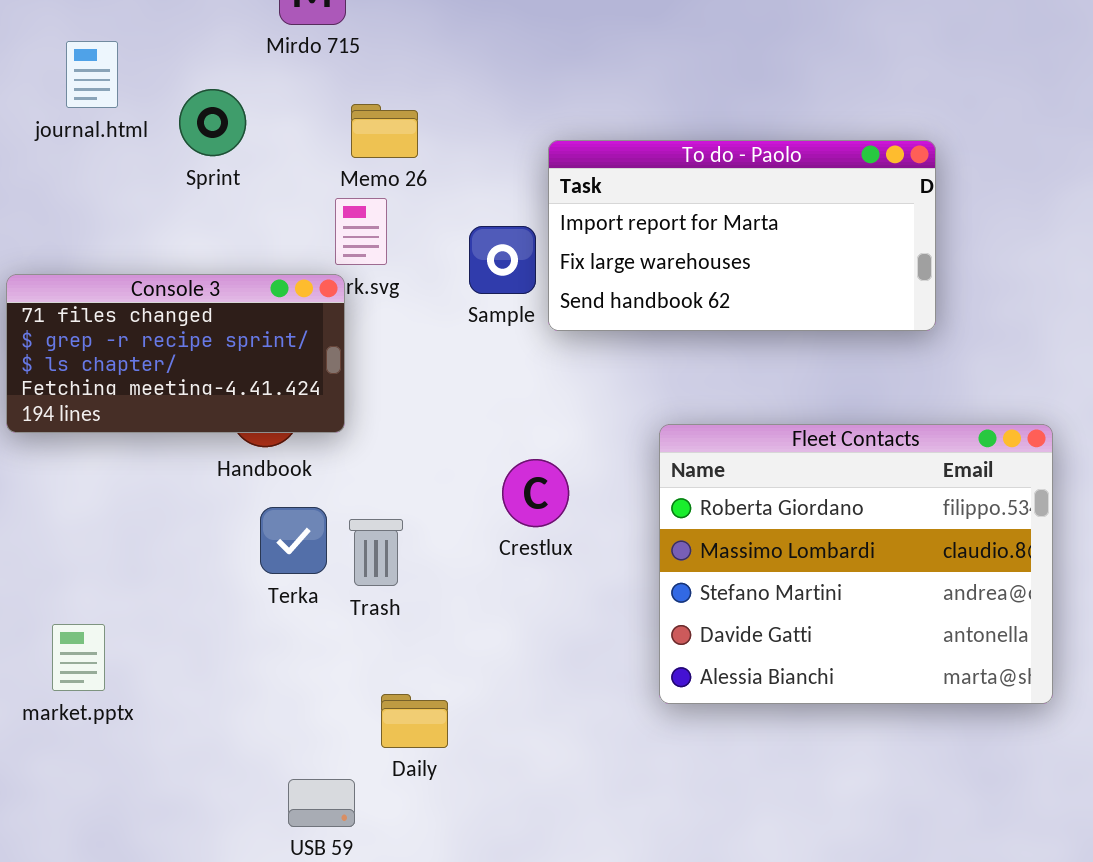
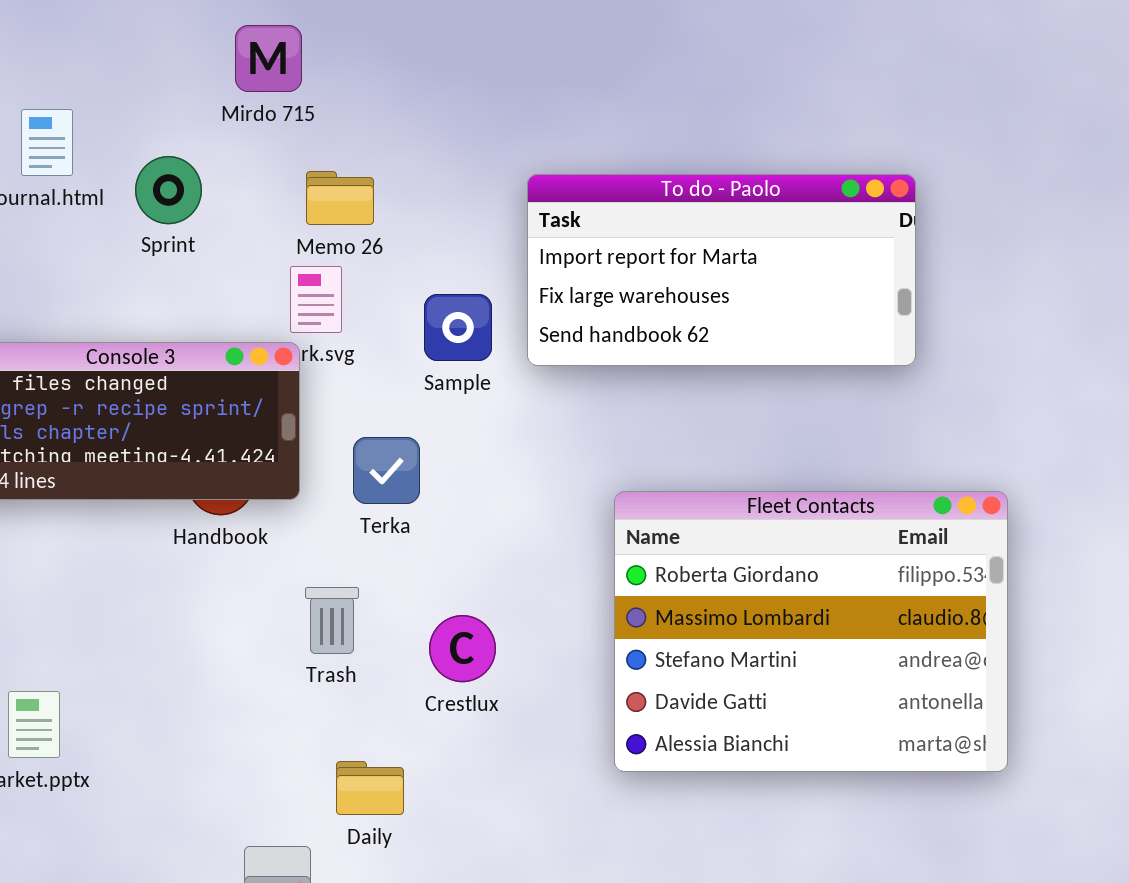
To do - Paolo: [548,140,936,331] -> [527,174,916,366], moved
Crestlux: [502,459,569,527] -> [429,615,496,682], moved
Terka: [260,507,327,574] -> [353,437,420,504], moved

